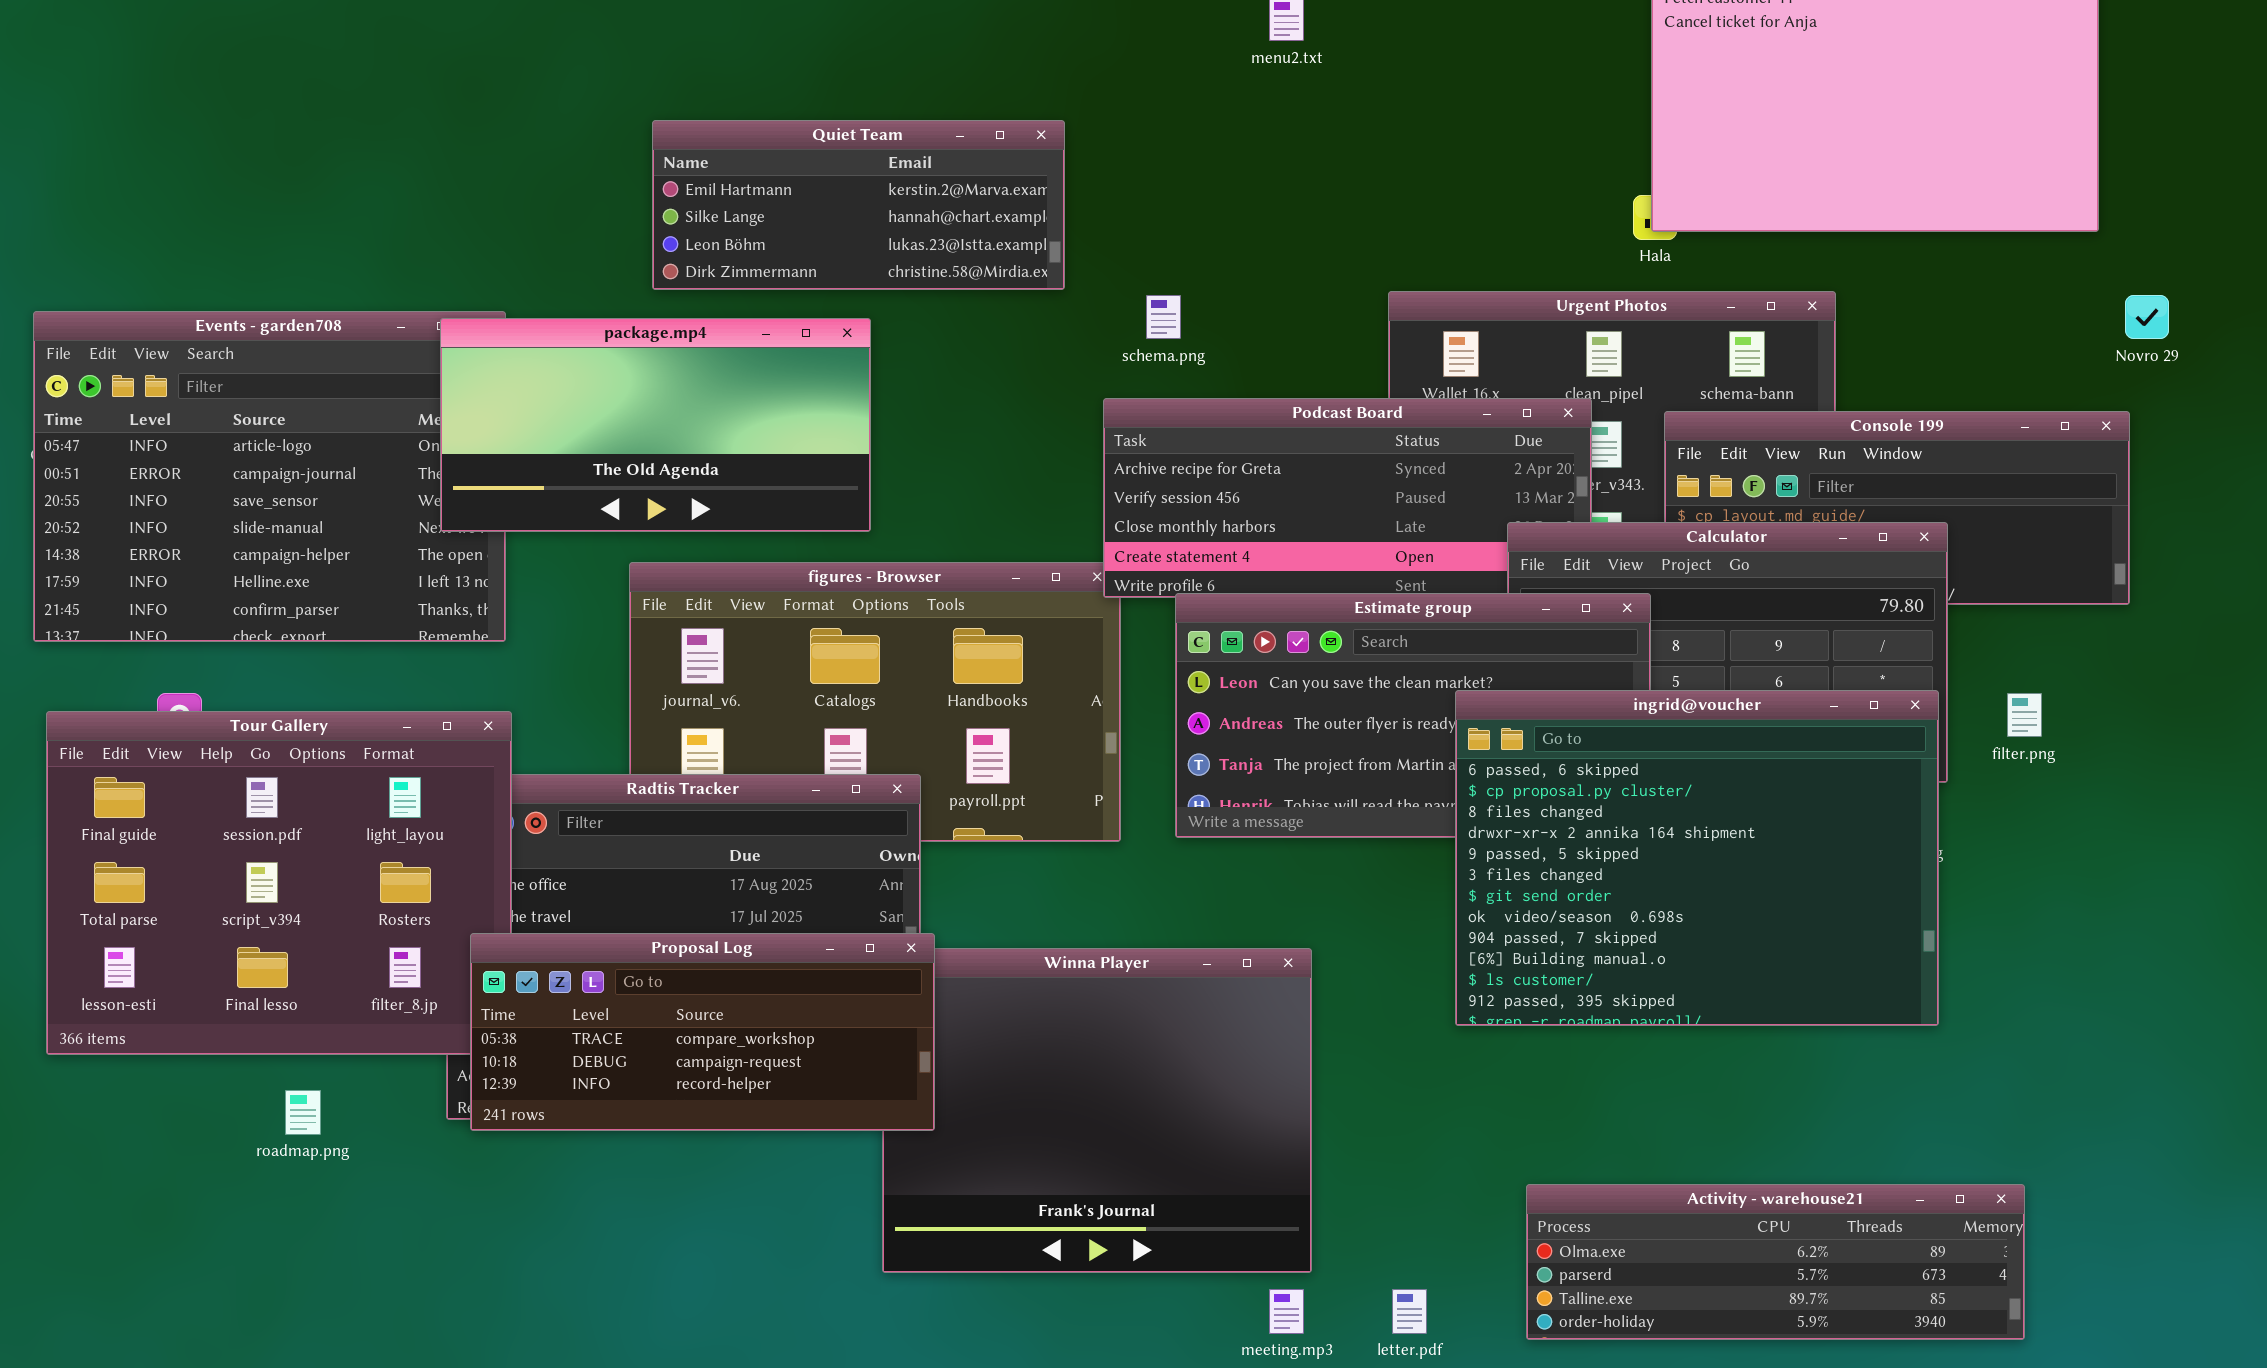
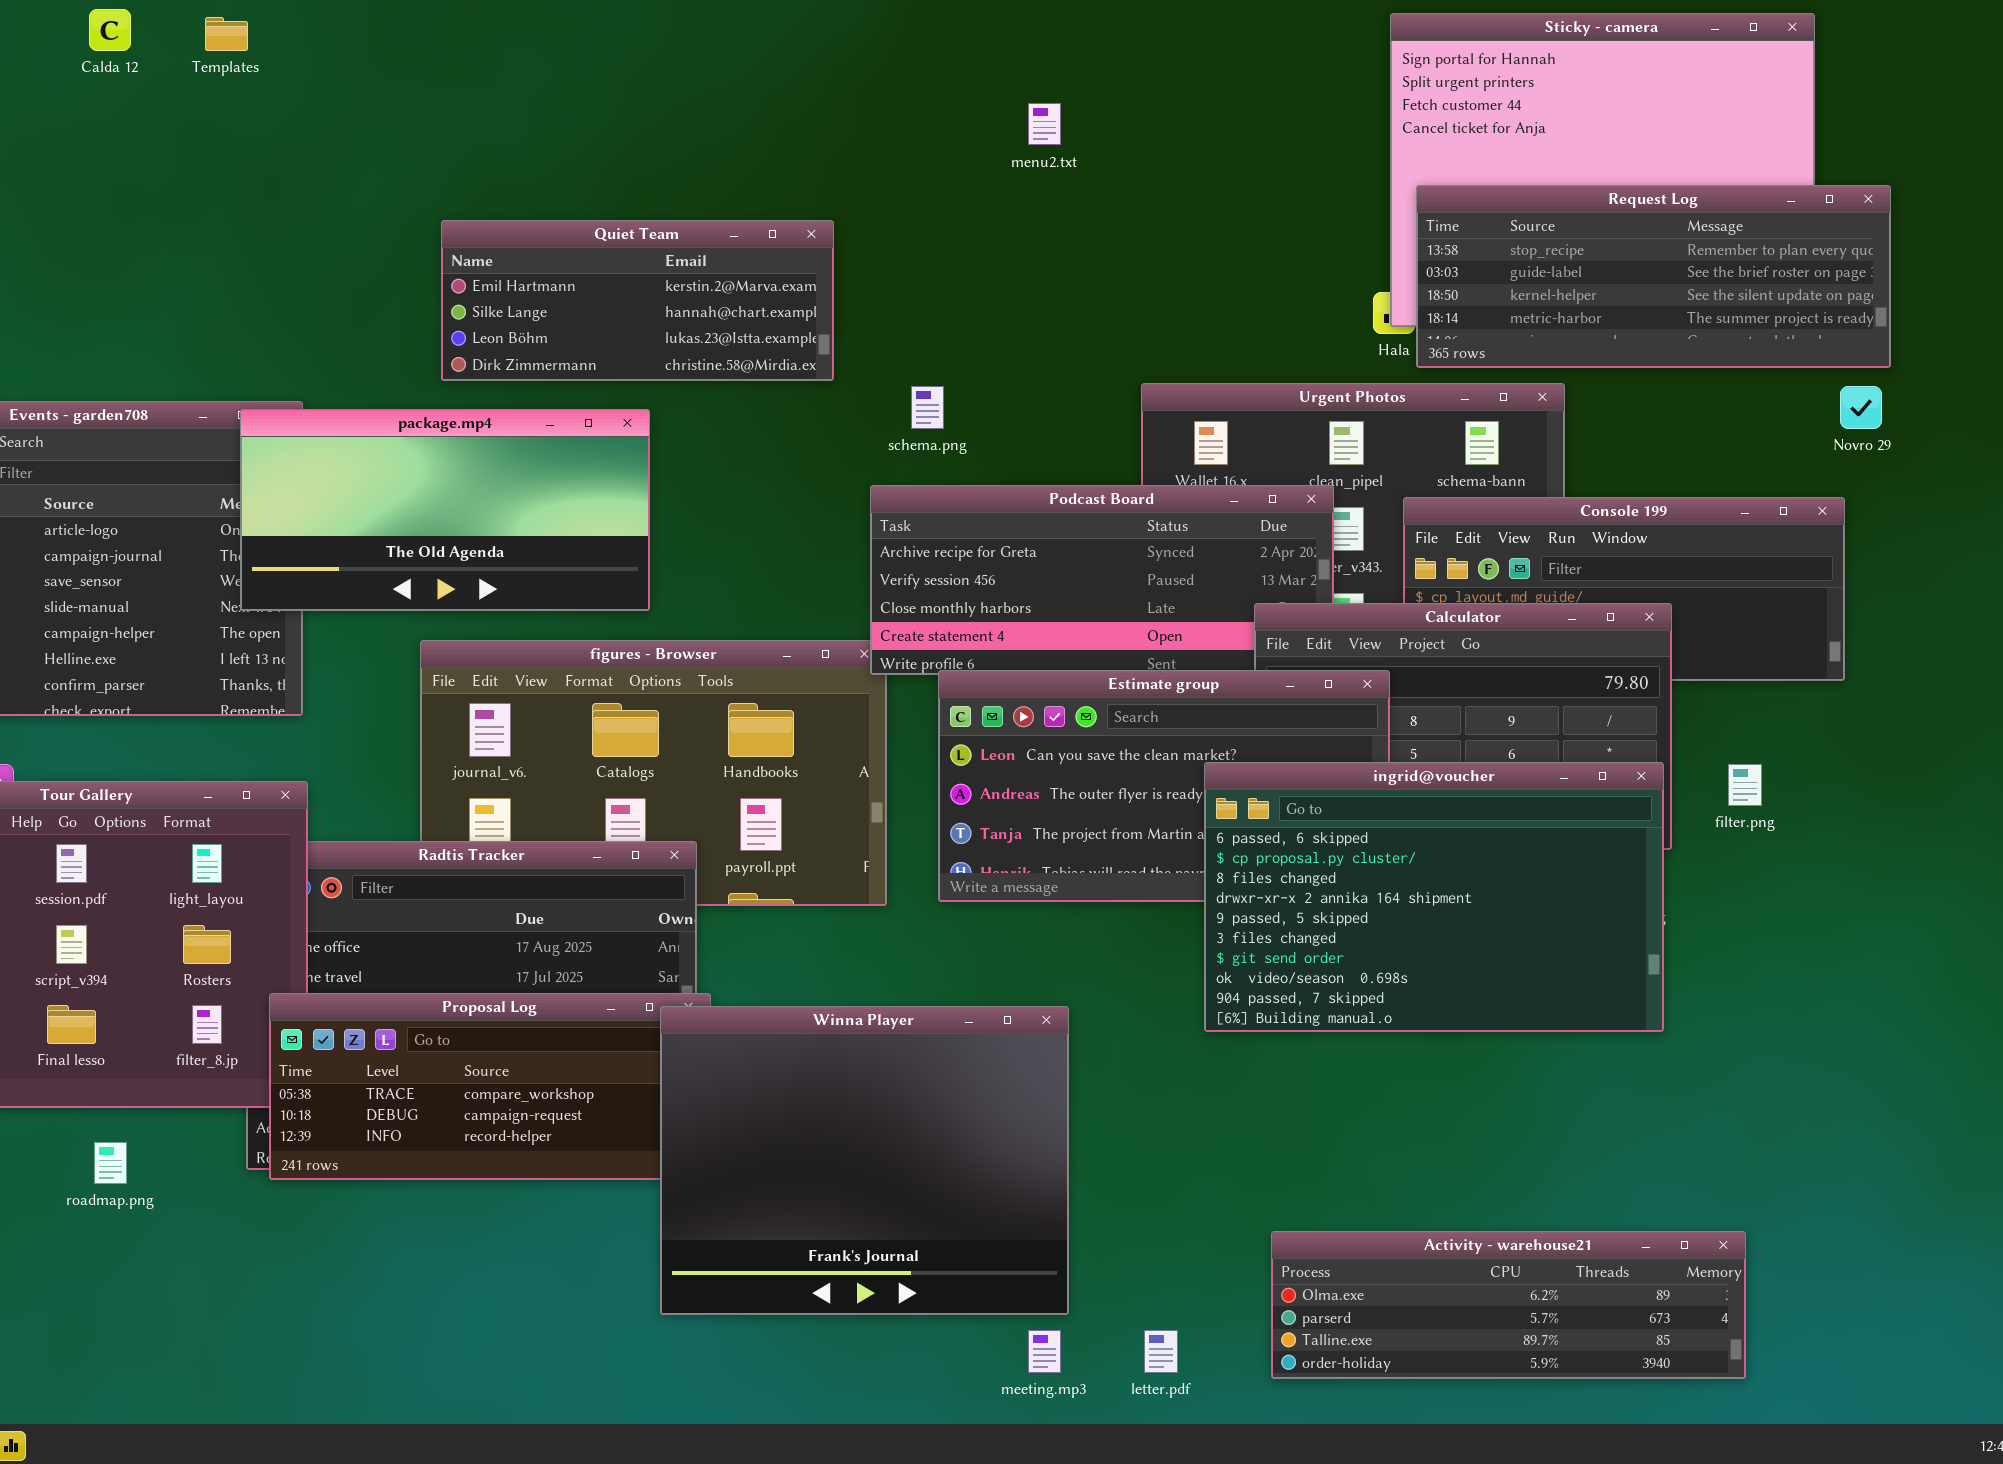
Request Log: none -> [1416,185,1891,368], opened
ingrid@voucher: [1455,690,1939,1026] -> [1204,762,1664,1032], resized
Winna Player: [882,948,1312,1273] -> [660,1006,1069,1315], raised

